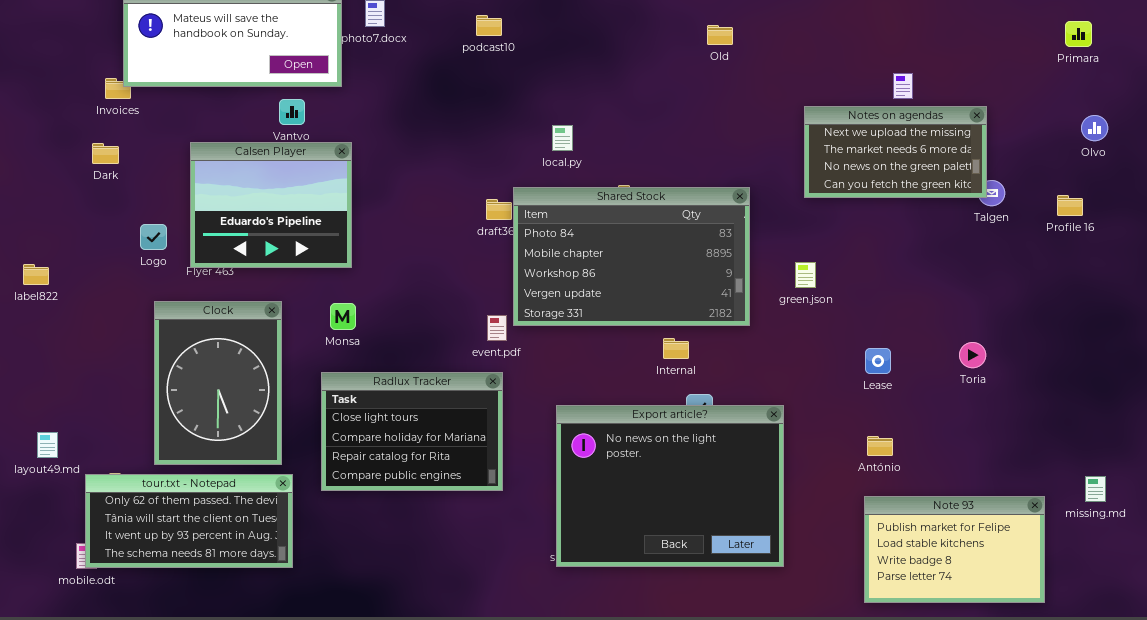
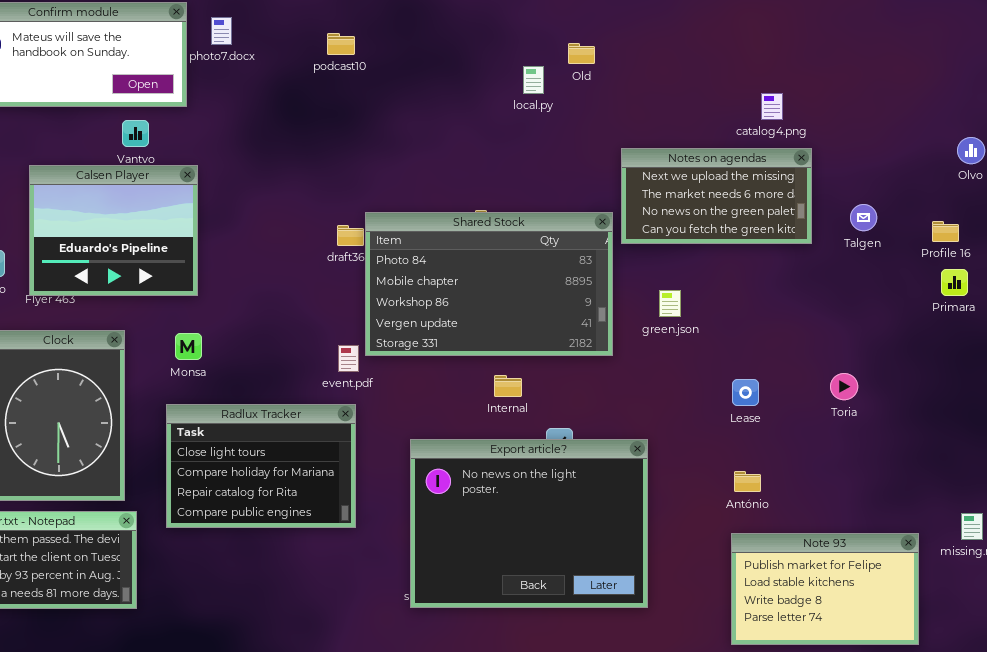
Primara: [1065,21,1092,47] -> [941,269,968,296], moved
Notes on agendas: [804,106,987,198] -> [621,148,812,244], moved
local.py: [552,125,573,151] -> [523,66,544,94], moved
Internal: [663,338,689,359] -> [494,375,522,397], moved

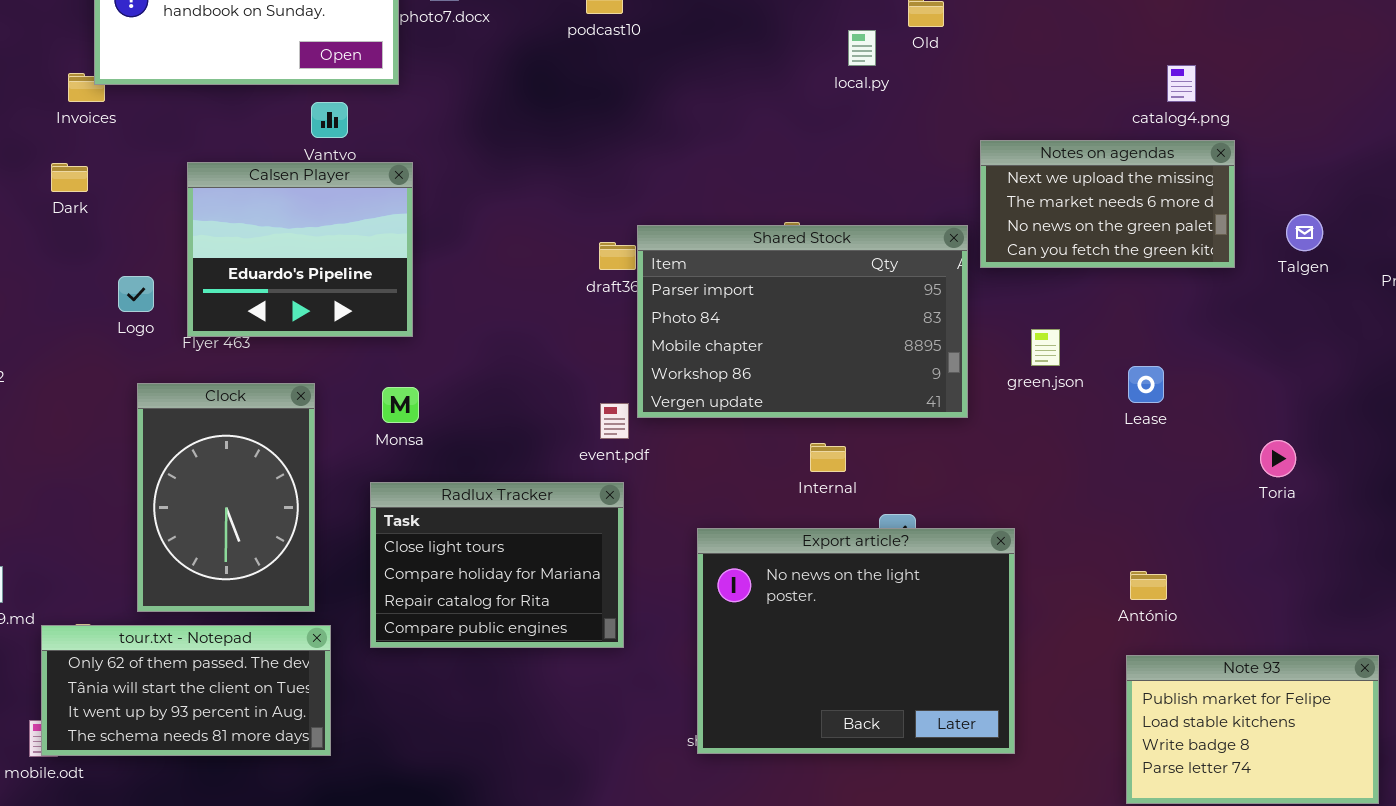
Shared Stock: [365,212,613,356] -> [637,225,968,418], scrolled up 1 row
Lease: [732,379,759,406] -> [1128,366,1164,403], moved

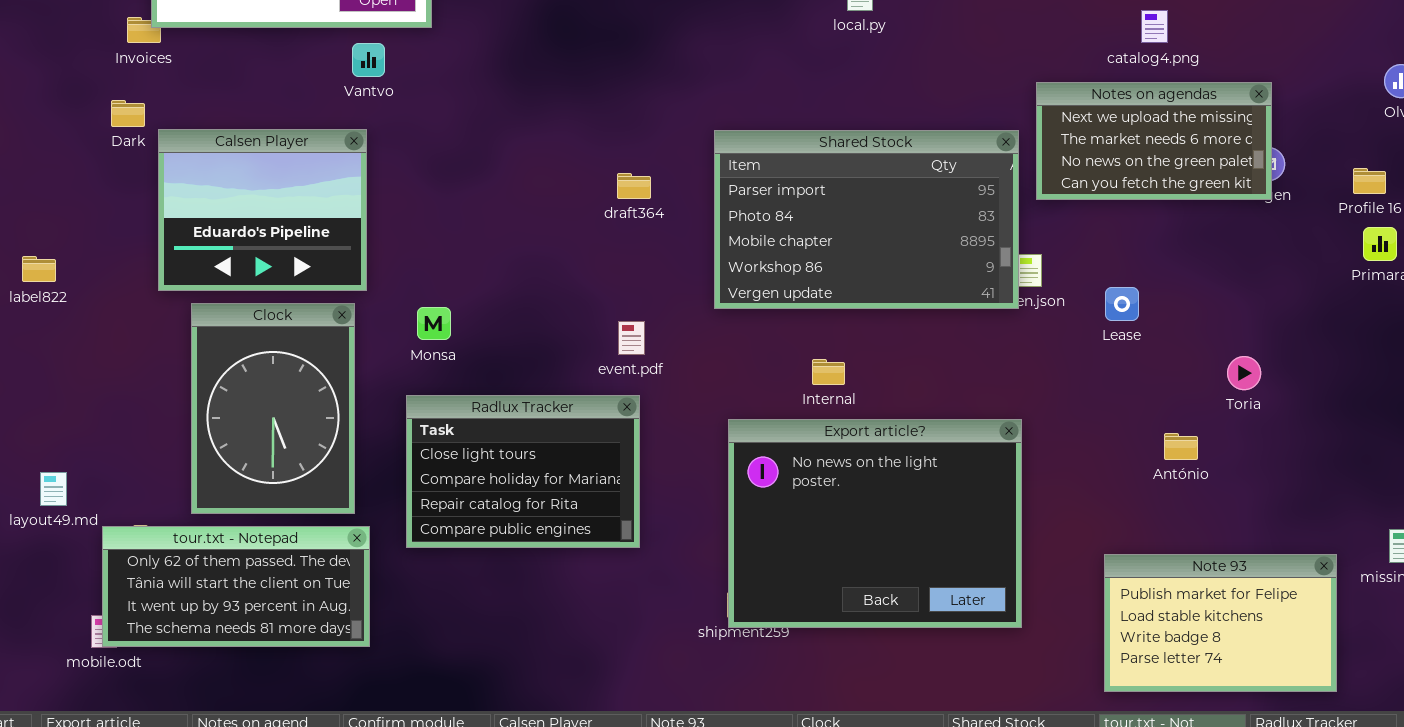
Notes on agendas: [980,140,1235,268] -> [1036,82,1272,200], moved
Calsen Player: [187,162,413,337] -> [158,129,367,291], moved
Shared Stock: [637,225,968,418] -> [714,130,1019,309], moved
Export article?: [697,528,1015,754] -> [728,419,1022,628], moved
António: [1130,571,1167,600] -> [1164,433,1198,460], moved

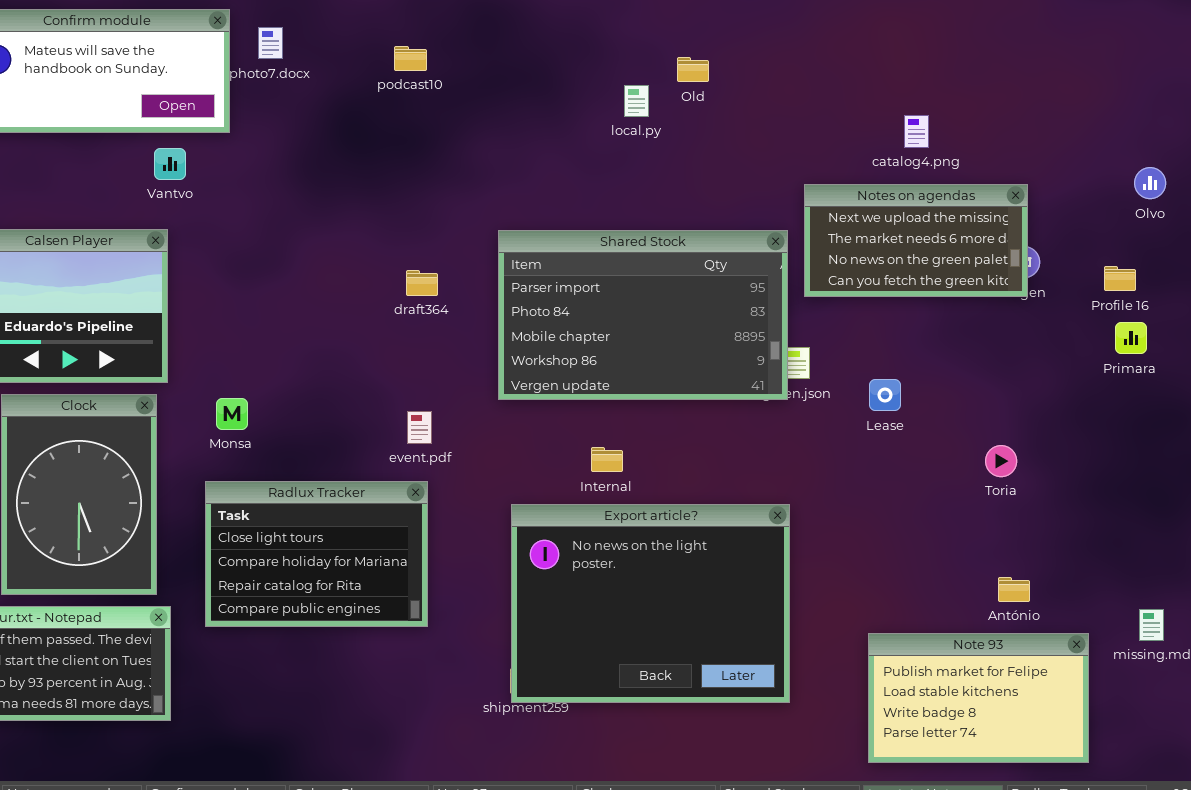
António: [1164,433,1198,460] -> [998,577,1030,602], moved

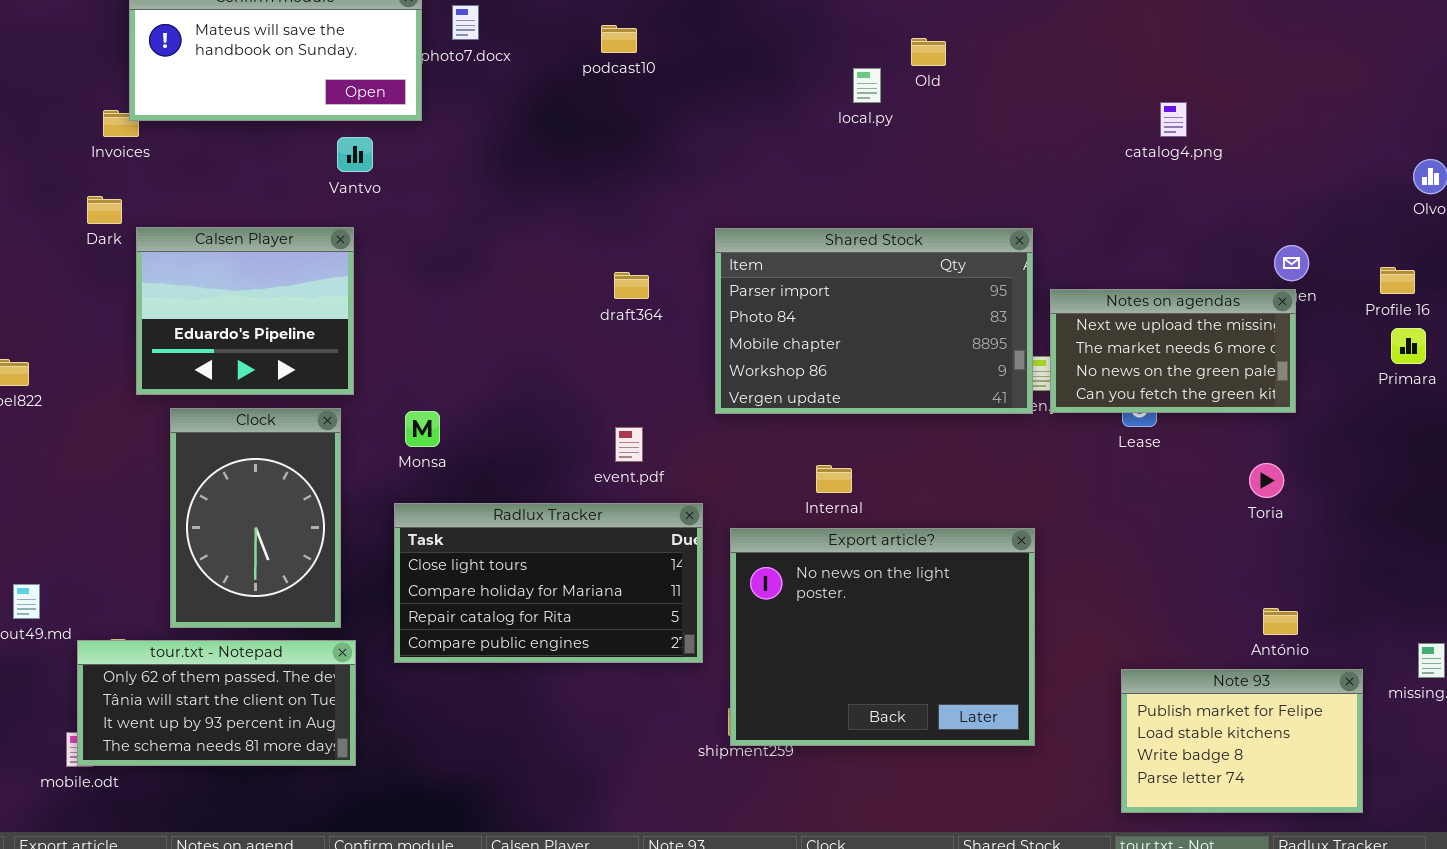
Notes on agendas: [804,184,1028,297] -> [1050,289,1296,413], moved
Radlux Tracker: [205,481,428,627] -> [394,503,703,663], resized

